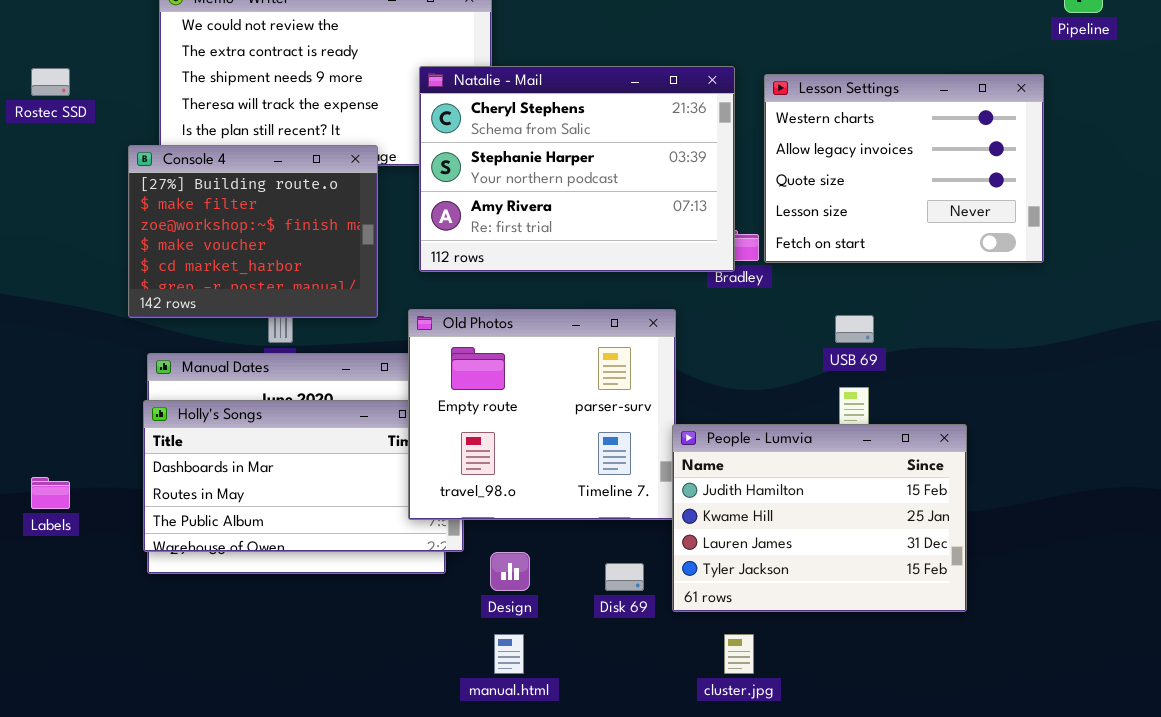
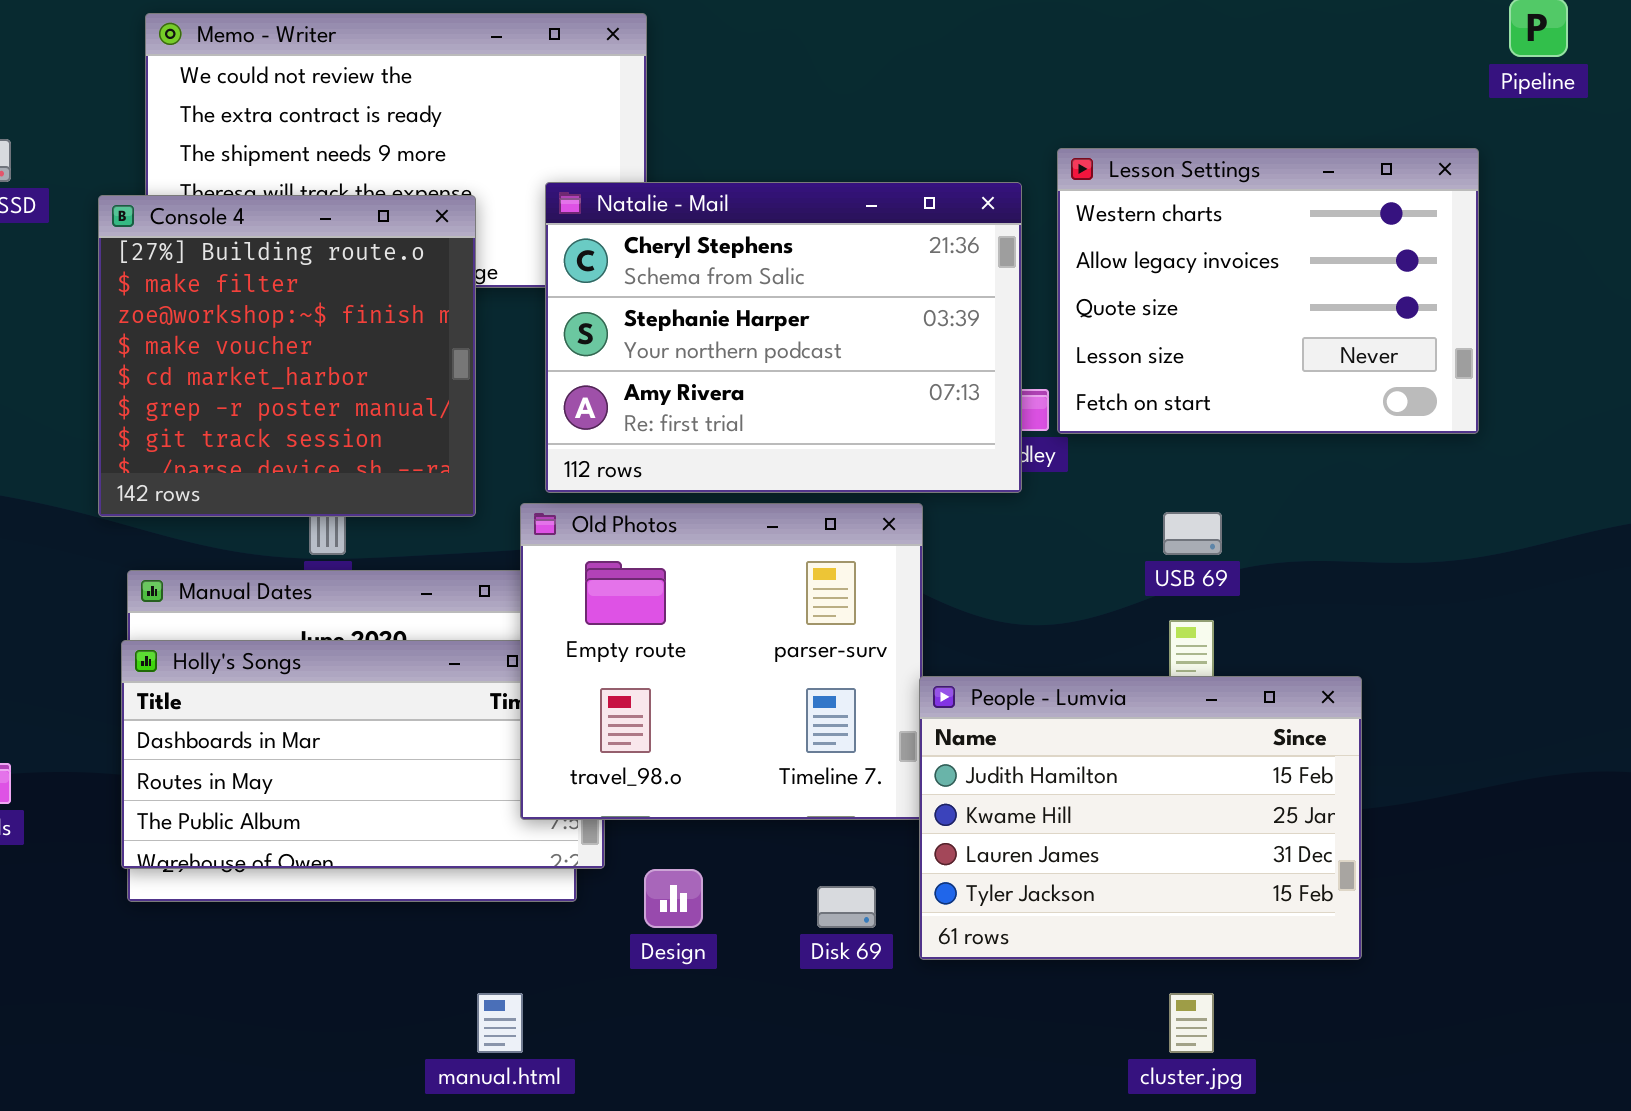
Natalie - Mail: [419,66,735,272] -> [545,182,1022,493], moved
Console 4: [128,145,378,318] -> [98,195,476,517], resized
manual.html: [494,634,524,674] -> [477,993,523,1053], moved
cluster.jpg: [724,634,754,674] -> [1169,993,1214,1053], moved

